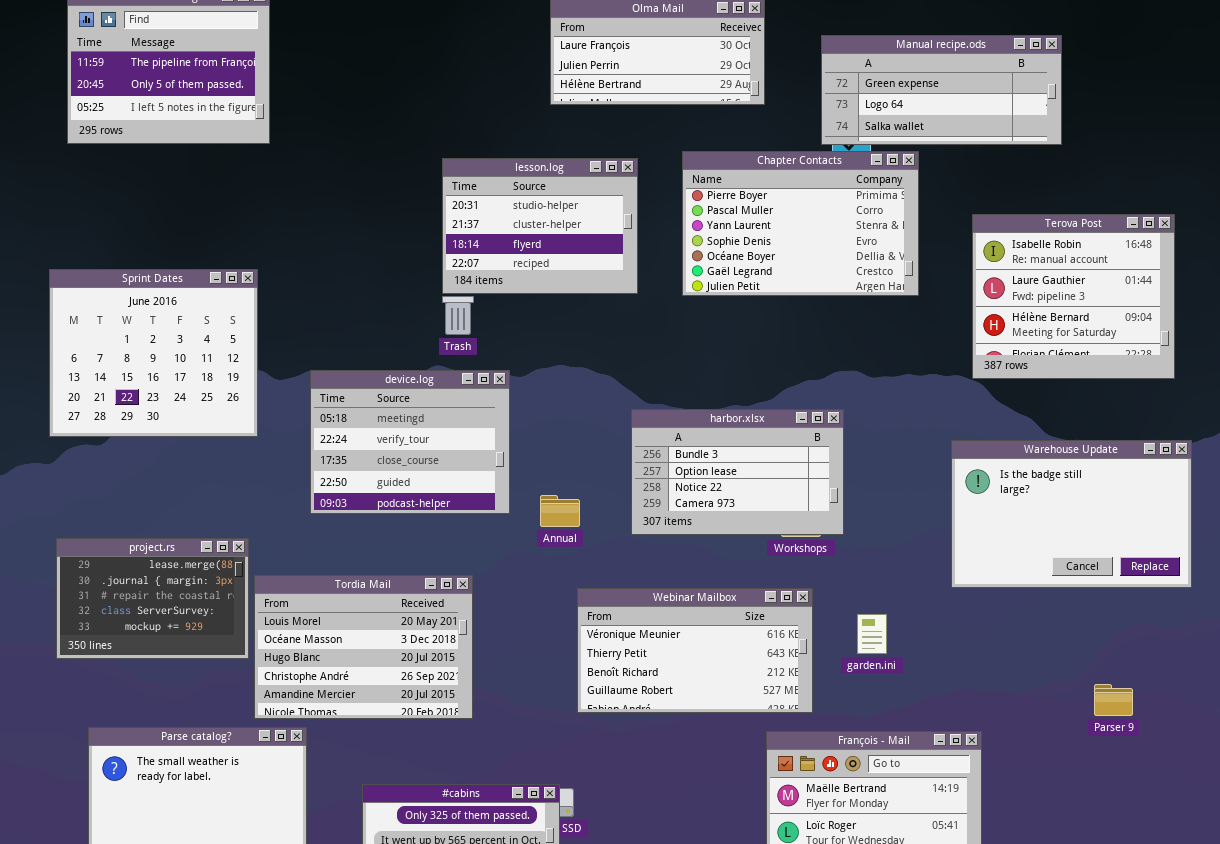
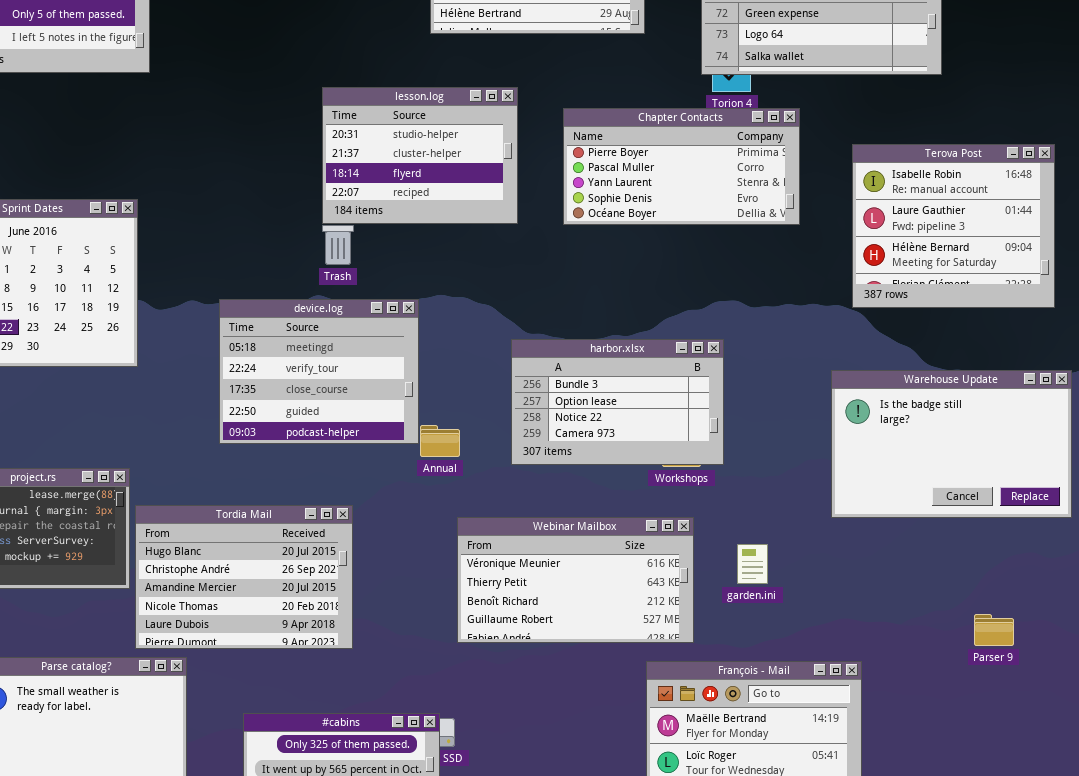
Chapter Contacts: [682,151,919,296] -> [563,108,800,225], resized
device.log: [310,370,510,514] -> [219,299,419,444], moved
Tordia Mail: [254,575,473,719] -> [135,505,353,649], scrolled down 2 rows

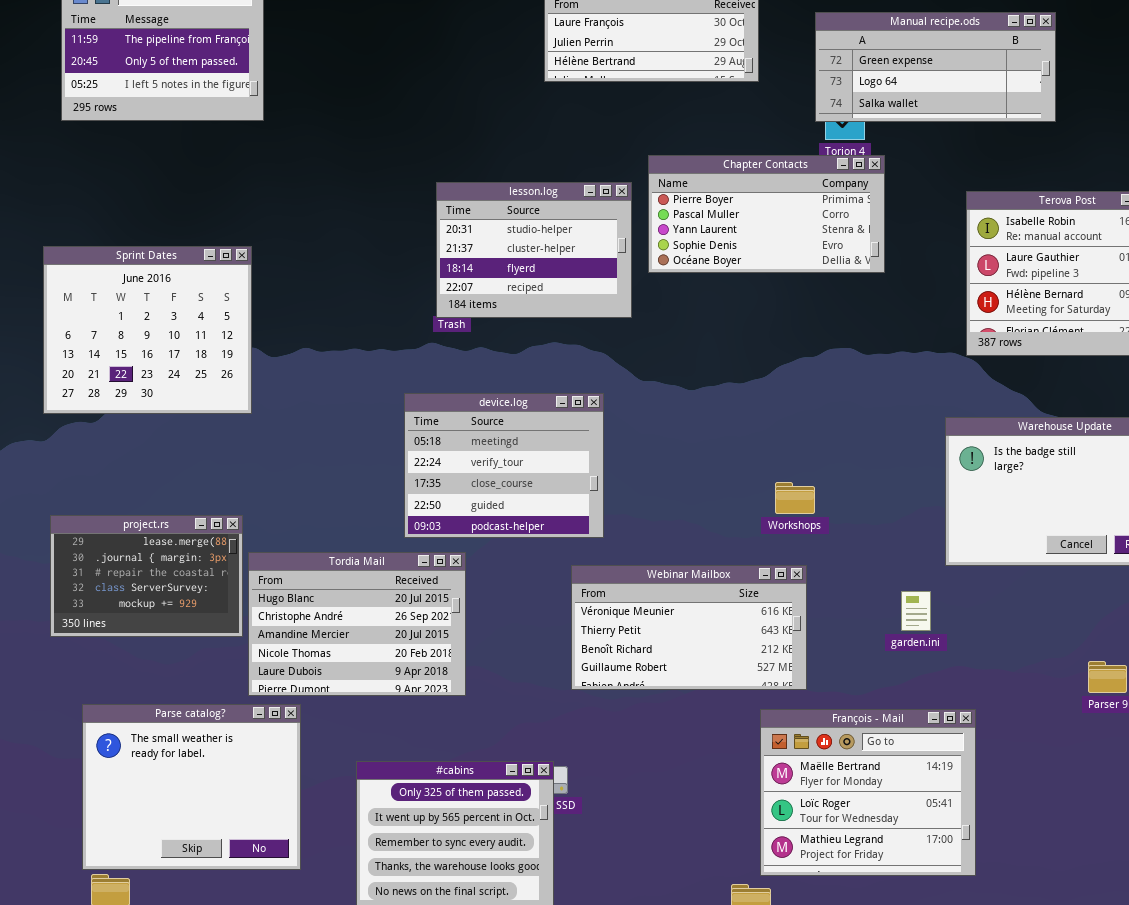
lesson.log: [322,87,518,224] -> [436,182,632,318], moved
Chapter Contacts: [563,108,800,225] -> [648,155,885,273], moved
device.log: [219,299,419,444] -> [404,393,604,538], moved
harbor.xlsx: [511,339,724,465] -> none, closed
garden.ini: [737,544,768,584] -> [901,591,931,631], moved

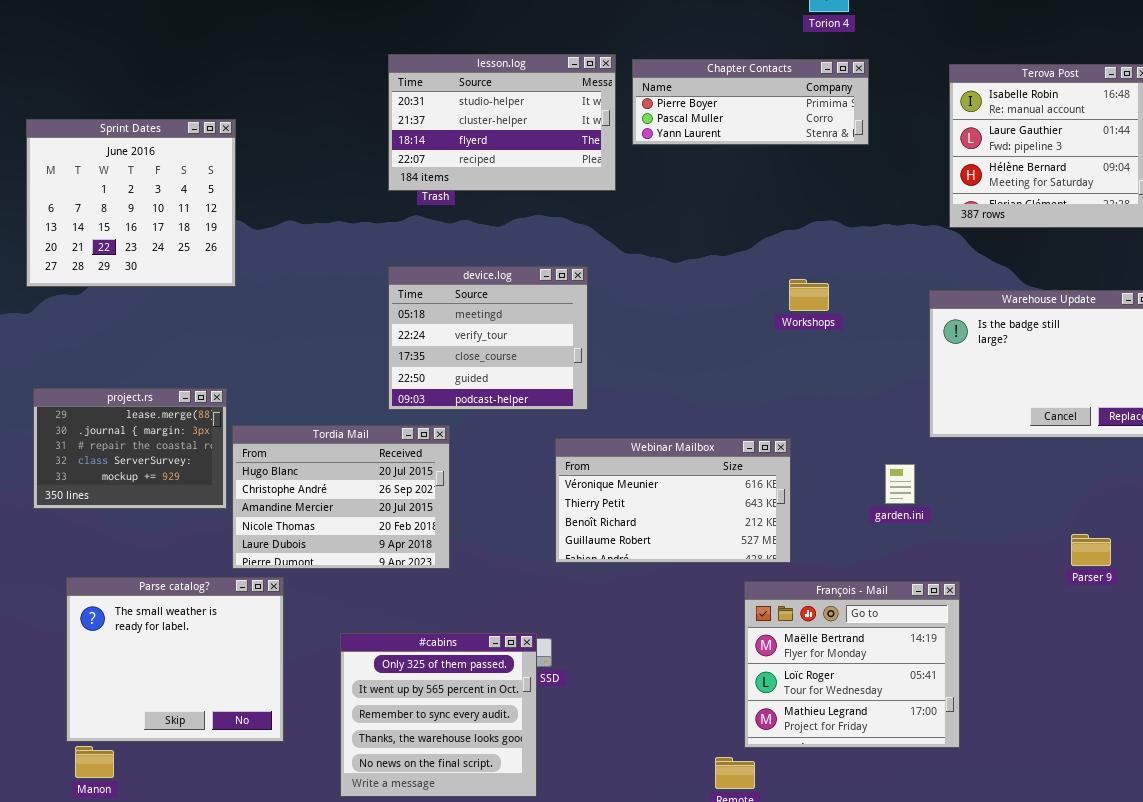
Chapter Contacts: [648,155,885,273] -> [632,59,869,145], resized
lesson.log: [436,182,632,318] -> [388,54,616,191], resized
Workshops: [775,482,815,514] -> [789,279,829,311], moved

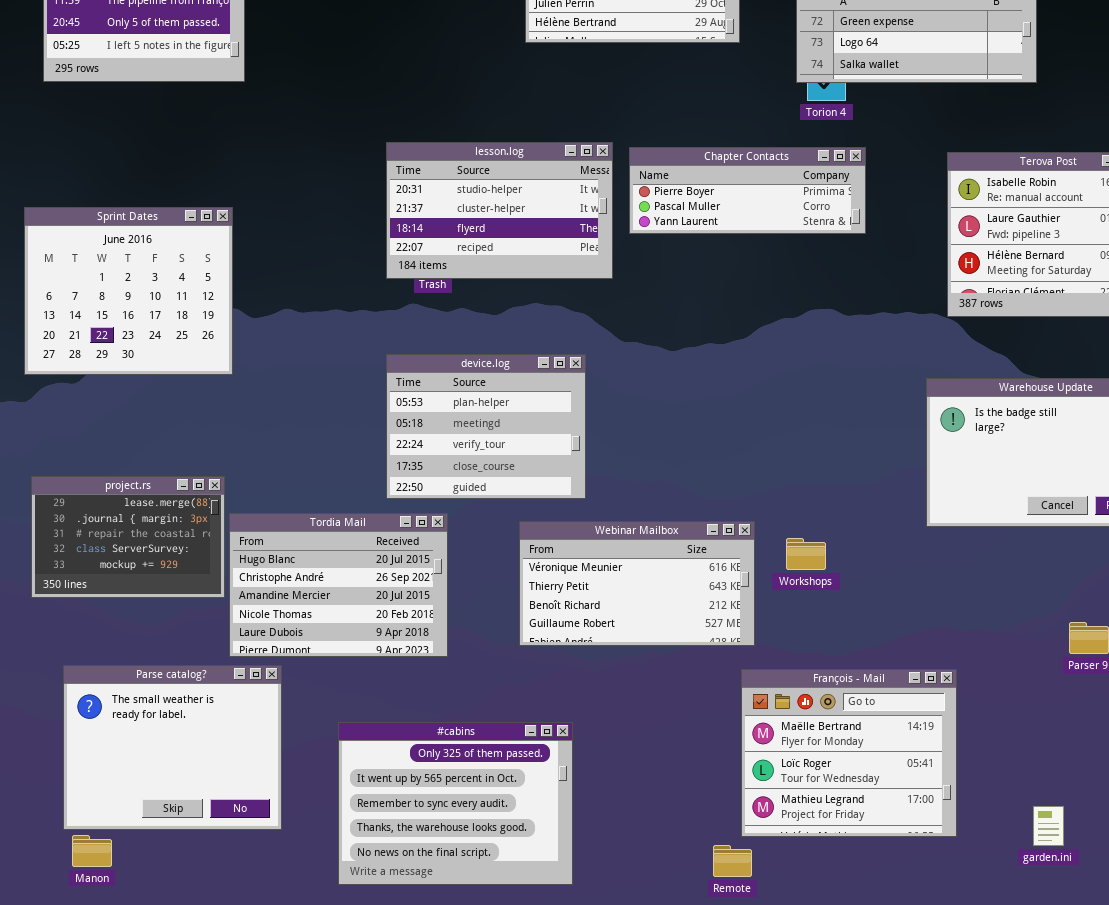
device.log: [388,266,588,410] -> [386,354,586,499], scrolled up 1 row
Workshops: [789,279,829,311] -> [786,538,826,570], moved
Webinar Mailbox: [555,438,791,563] -> [519,521,755,646], moved
garden.ini: [885,464,915,504] -> [1033,806,1064,846], moved
#cabins: [340,633,537,797] -> [338,722,573,885], resized

